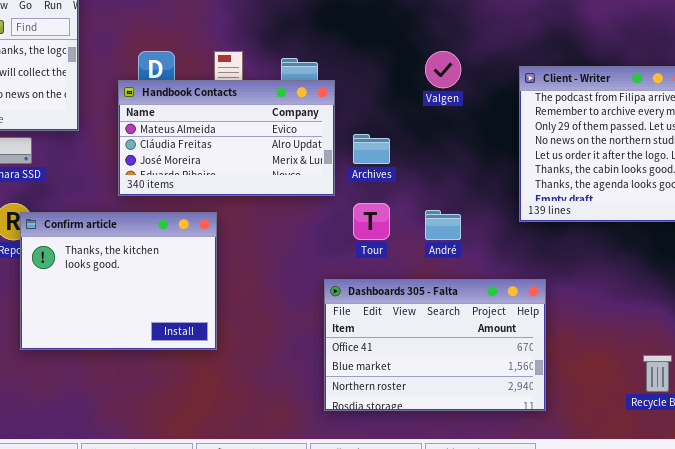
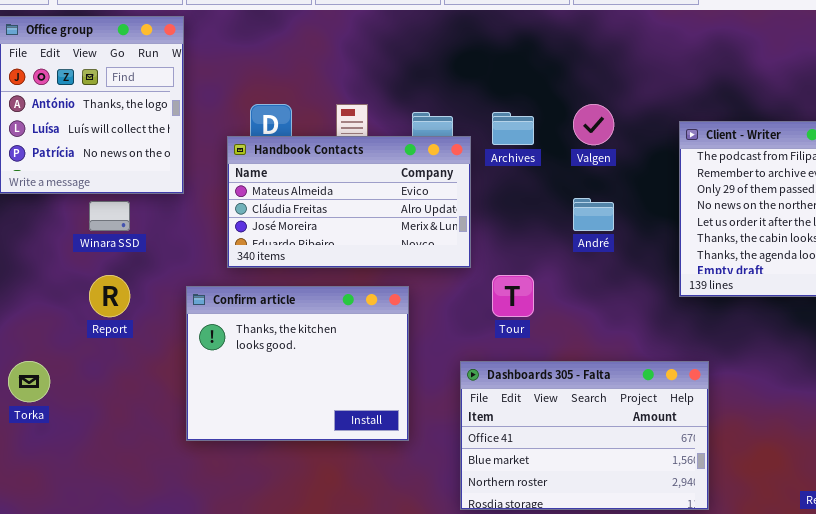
Archives: [353,134,390,164] -> [492,112,534,145], moved
André: [425,210,461,240] -> [573,198,614,231], moved
Confirm article: [20,212,217,350] -> [186,286,409,441], moved

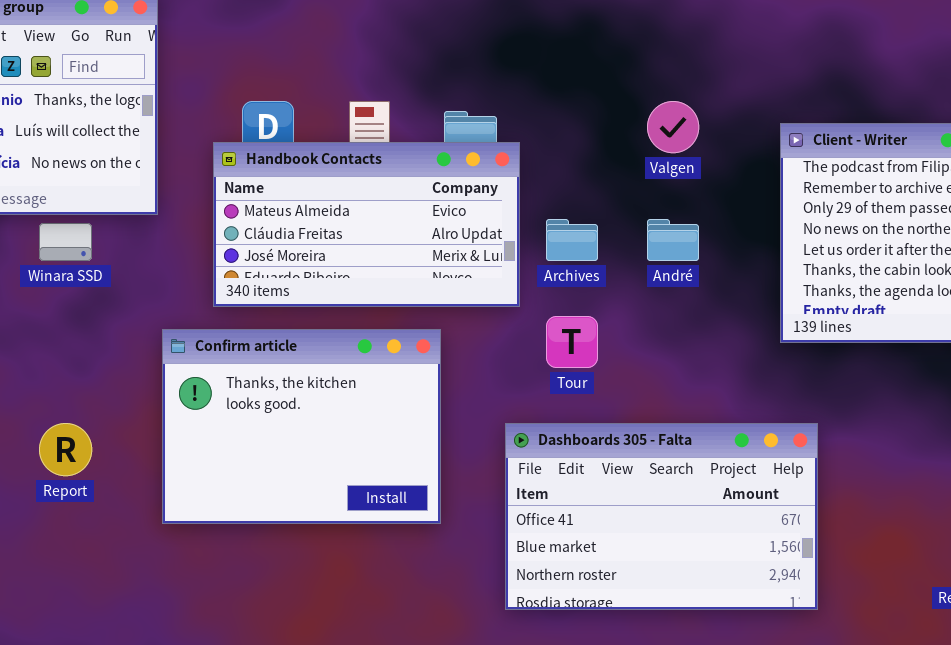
Archives: [492,112,534,145] -> [546,219,598,261], moved
Report: [89,275,130,317] -> [39,423,92,476], moved

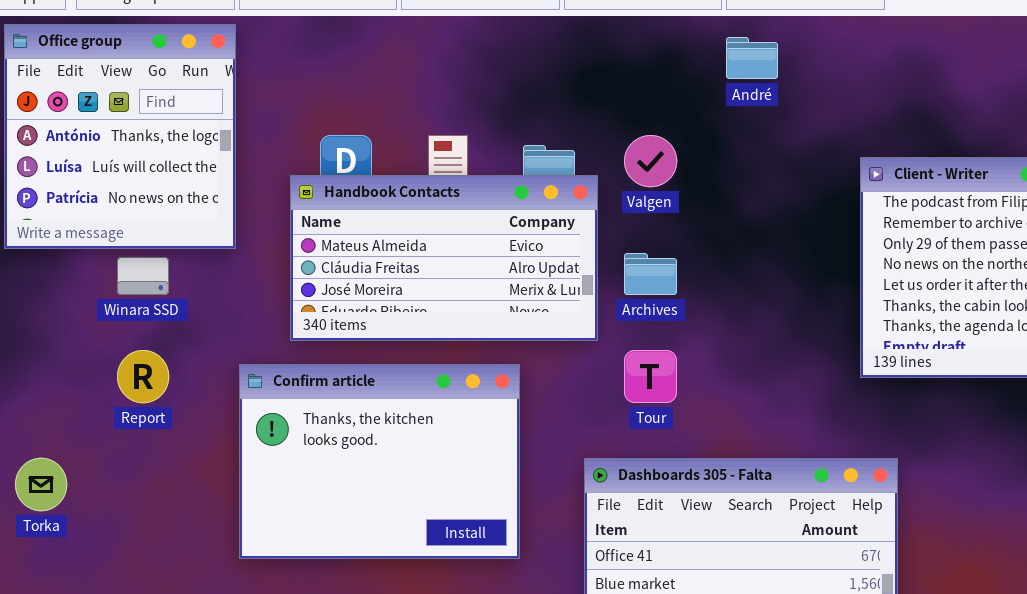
Valgen: [647,101,699,153] -> [624,135,677,187], moved
André: [647,219,699,261] -> [726,37,778,79], moved
Report: [39,423,92,476] -> [117,350,169,403], moved

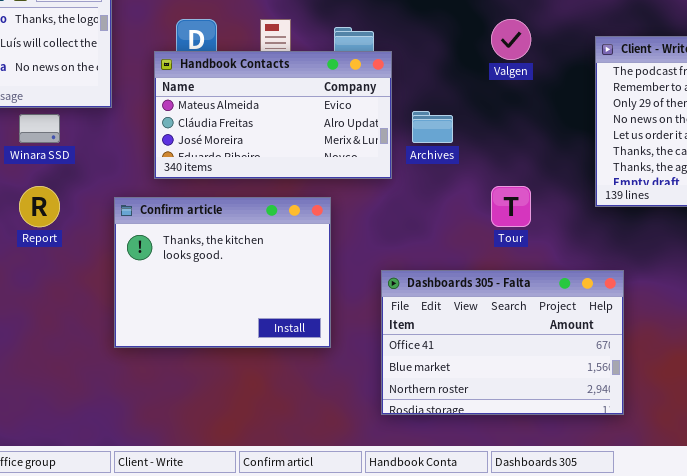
Valgen: [624,135,677,187] -> [491,19,531,60], moved
Tour: [624,350,677,403] -> [491,186,531,227], moved

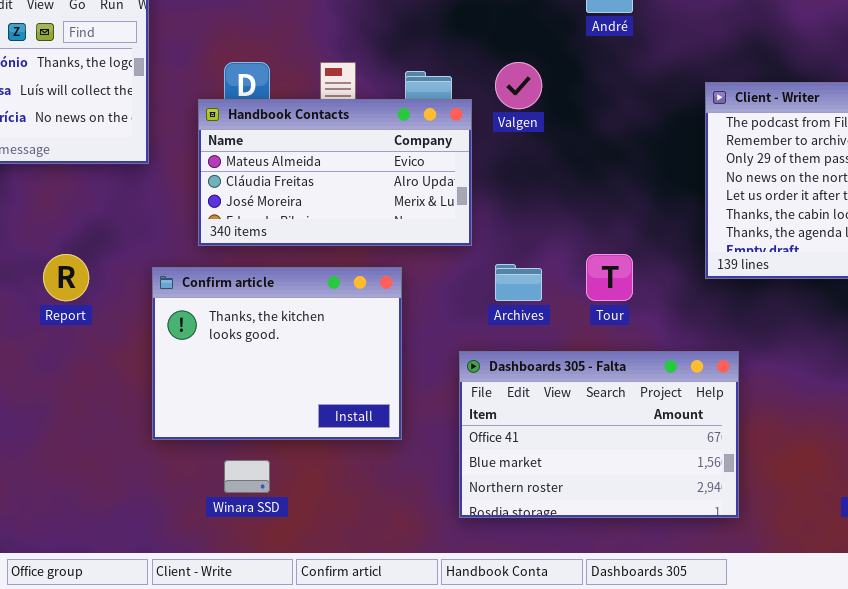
Valgen: [491,19,531,60] -> [495,62,542,109], moved
Archives: [412,111,453,143] -> [495,264,542,301], moved
Winara SSD: [19,114,60,143] -> [224,460,270,493], moved

